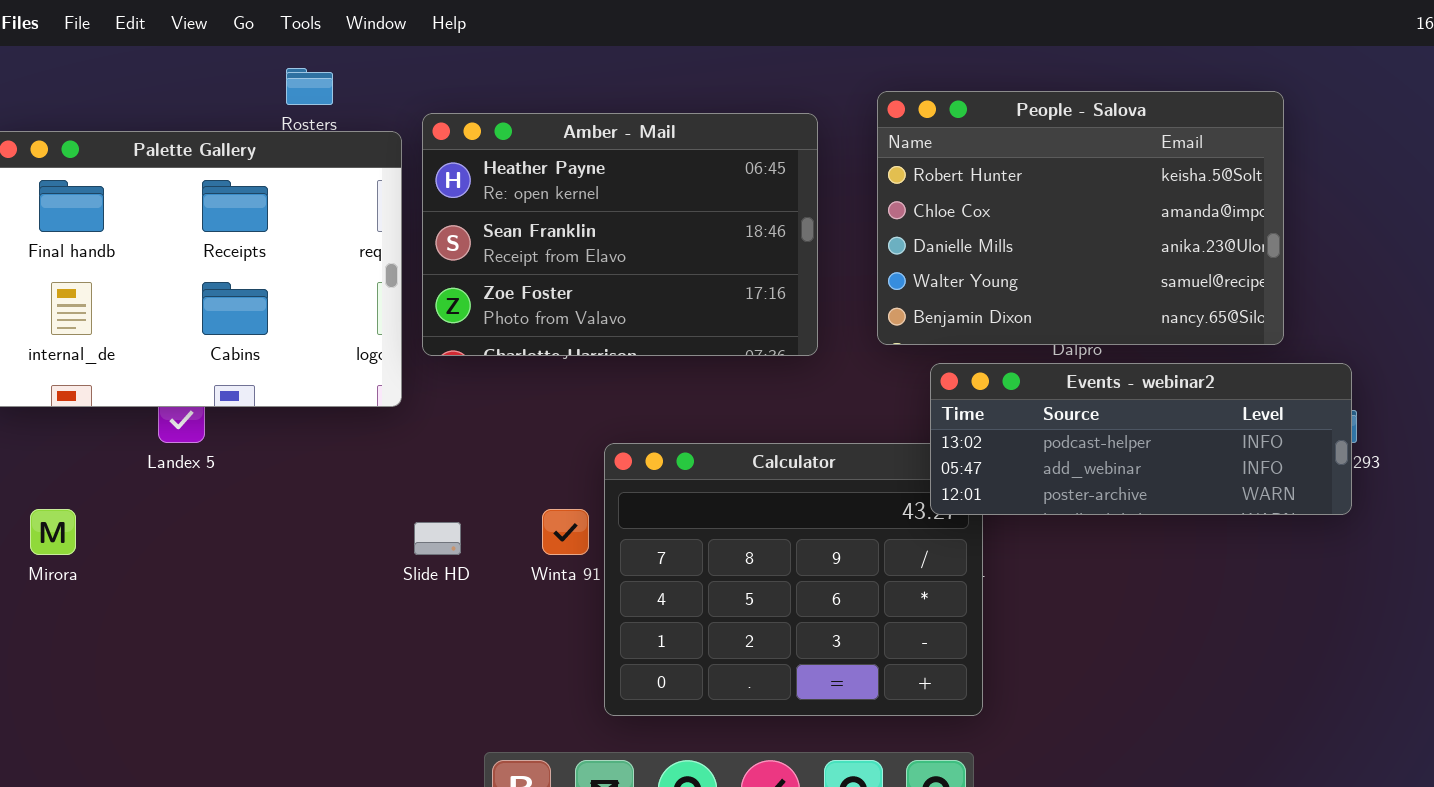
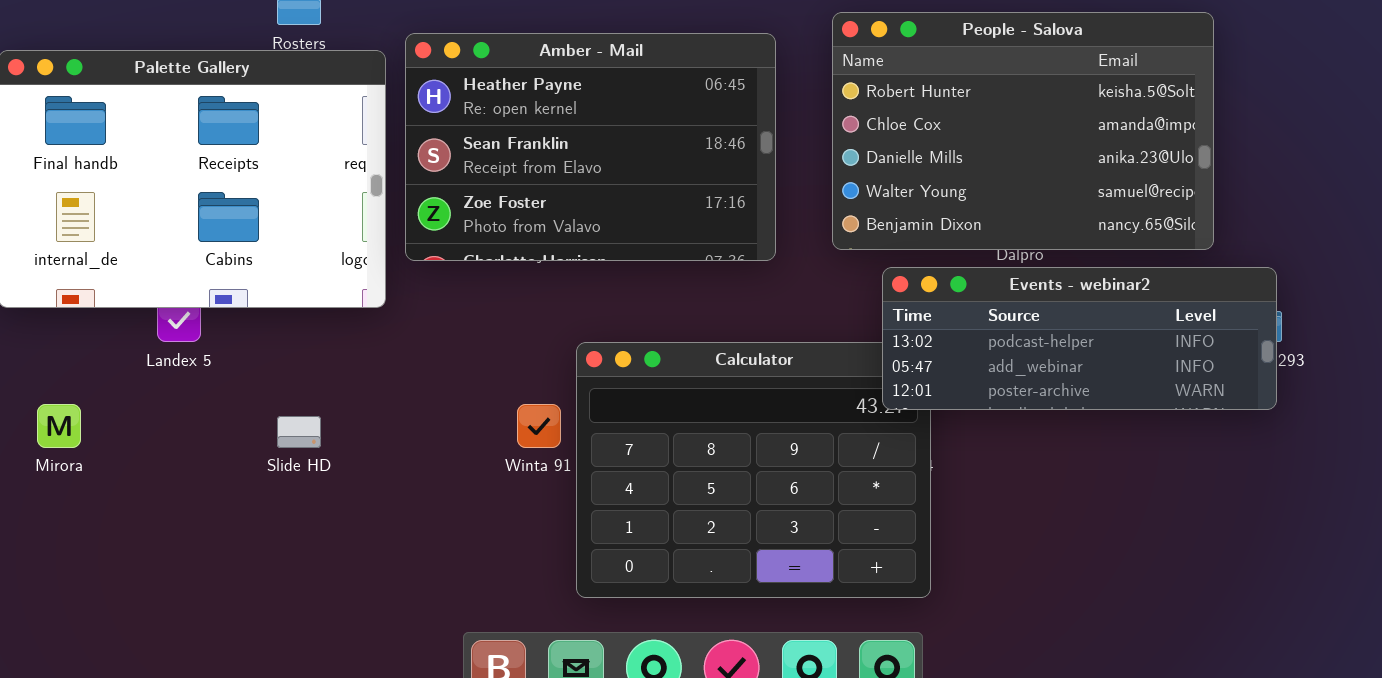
Slide HD: [414,522,461,555] -> [277,416,321,448], moved

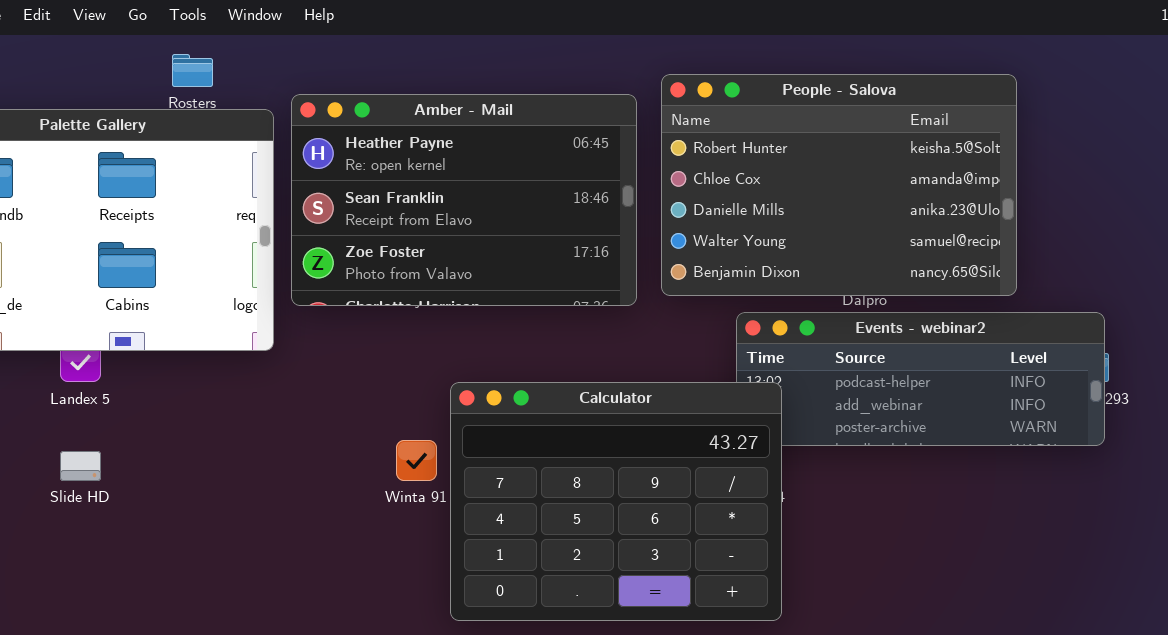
People - Salova: [832,12,1214,250] -> [661,74,1017,296], moved
Calculator: [576,342,931,598] -> [450,382,782,621], raised
Slide HD: [277,416,321,448] -> [60,451,101,481], moved

